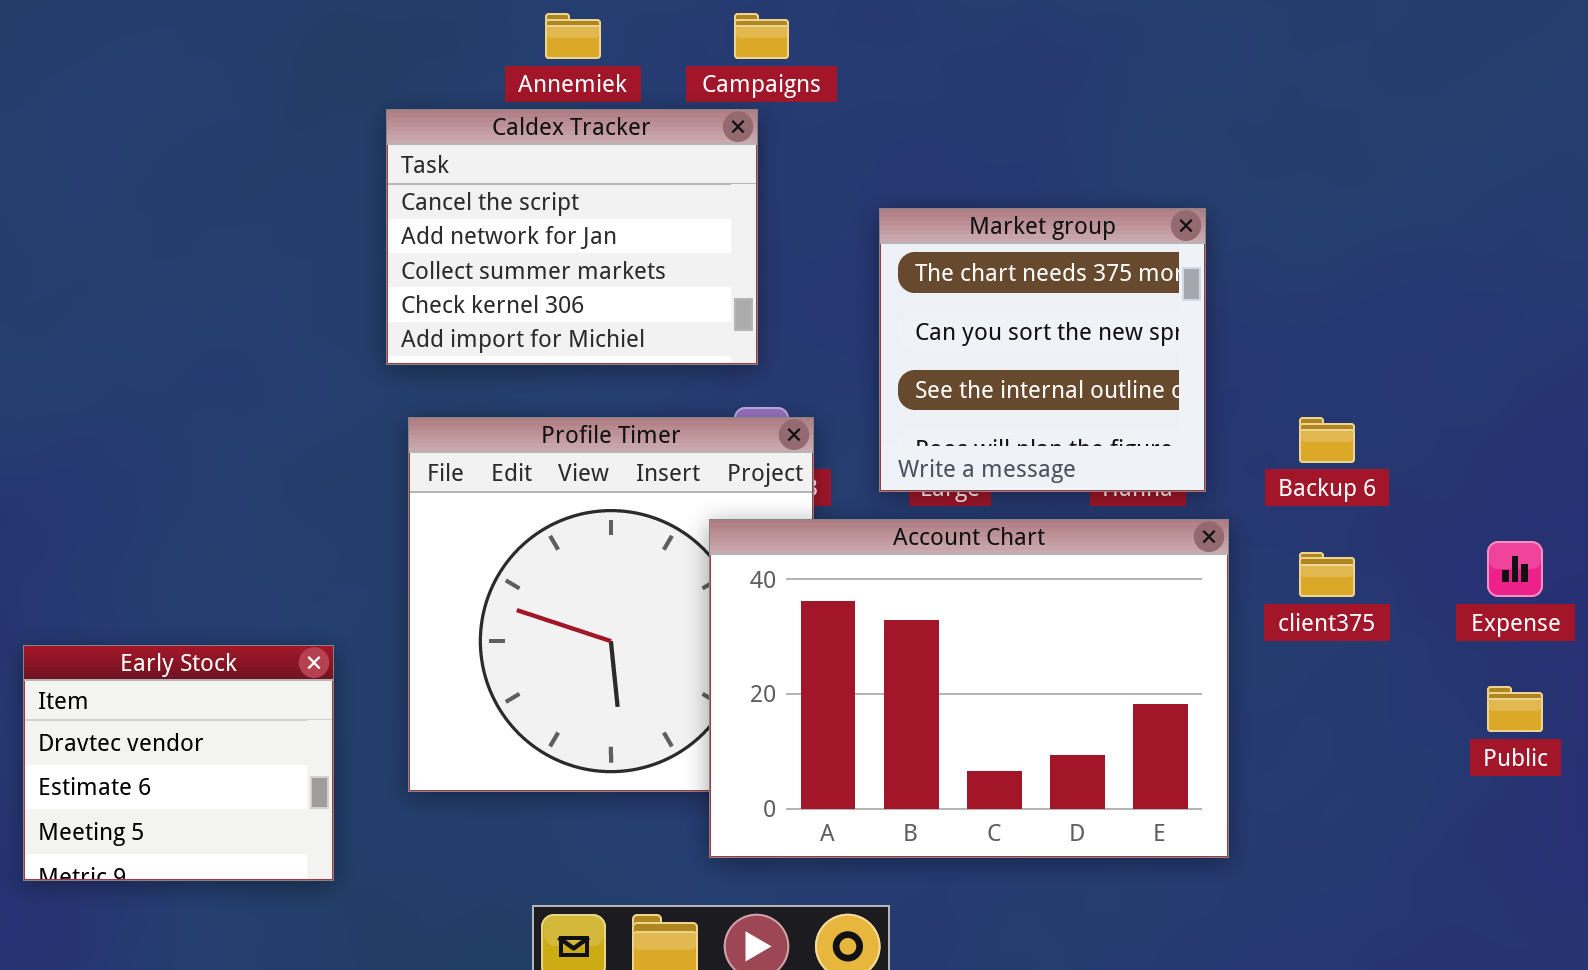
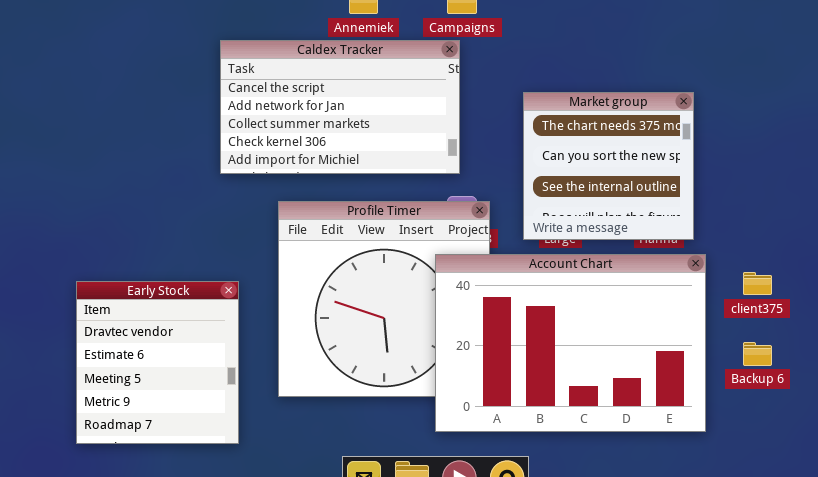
Caldex Tracker: [386,109,758,365] -> [220,40,460,174], resized
Backup 6: [1299,417,1355,463] -> [743,342,772,366], moved
Early Stock: [23,645,334,881] -> [76,281,239,444], resized

